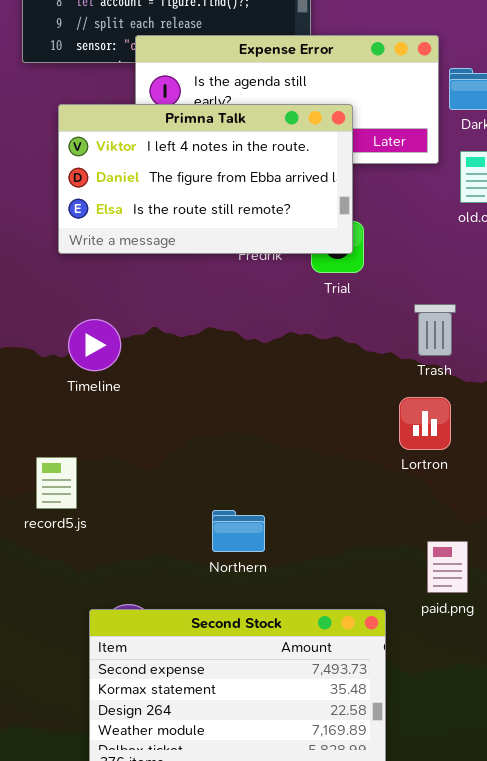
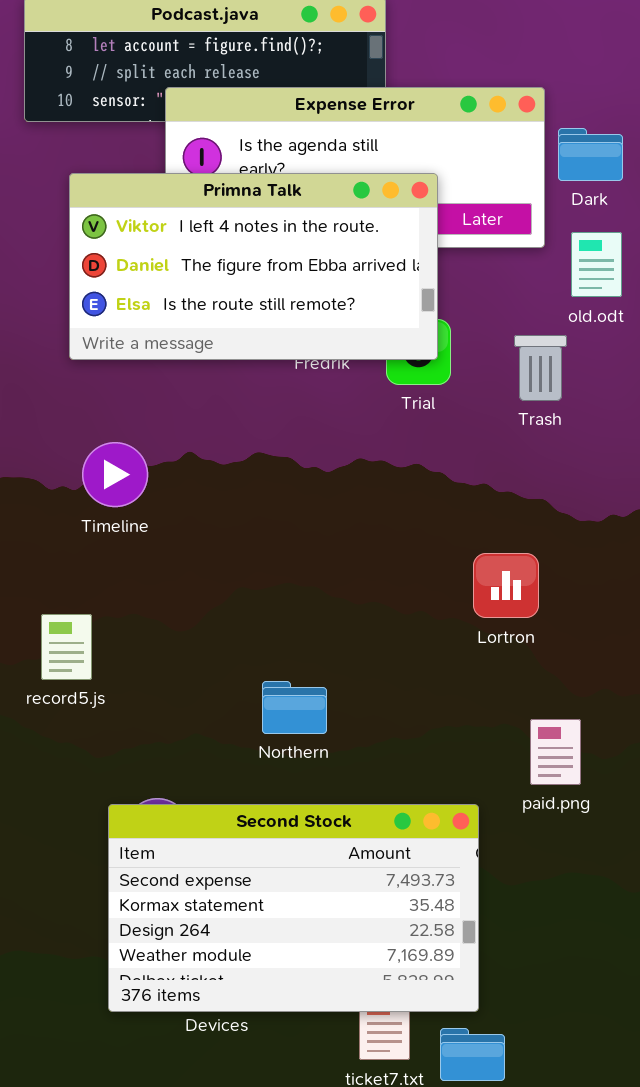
Trash: [414,304,456,356] -> [514,335,567,401], moved
Lortron: [399,397,451,450] -> [473,553,539,618], moved

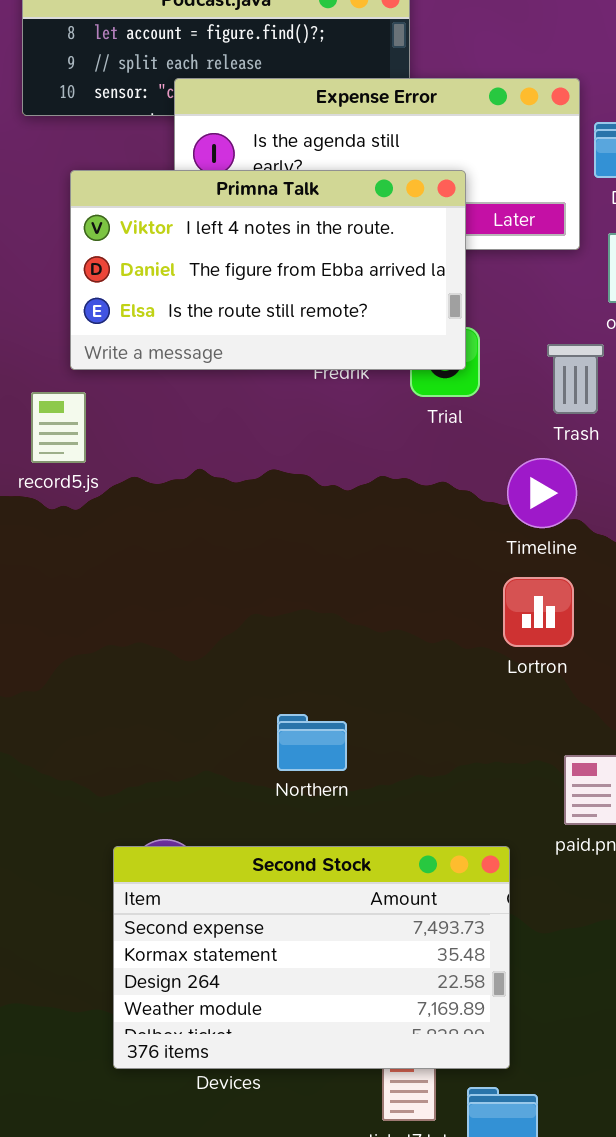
Timeline: [82,442,148,507] -> [507,458,577,528], moved
record5.js: [41,614,92,680] -> [31,392,86,463], moved

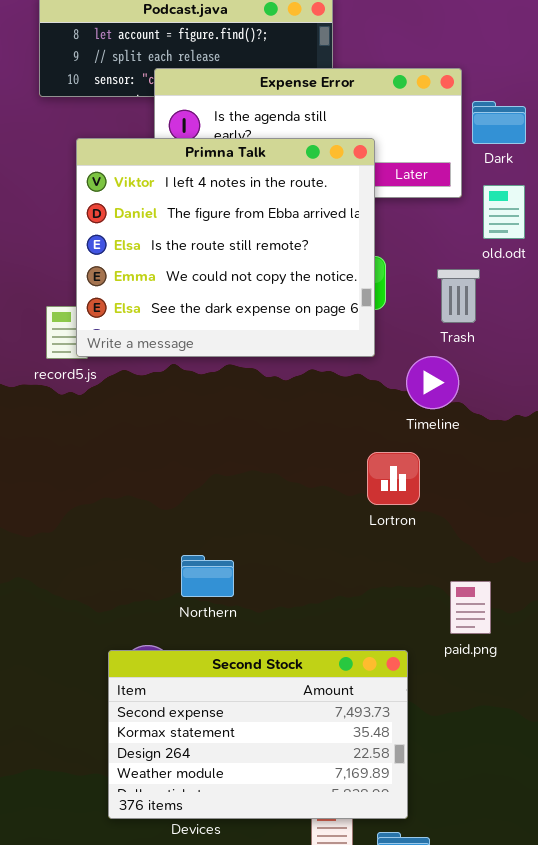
Primna Talk: [70,170,466,370] -> [76,138,375,357], resized
Lortron: [503,577,574,647] -> [367,452,420,505], moved
Northern: [277,714,347,771] -> [181,555,234,597], moved

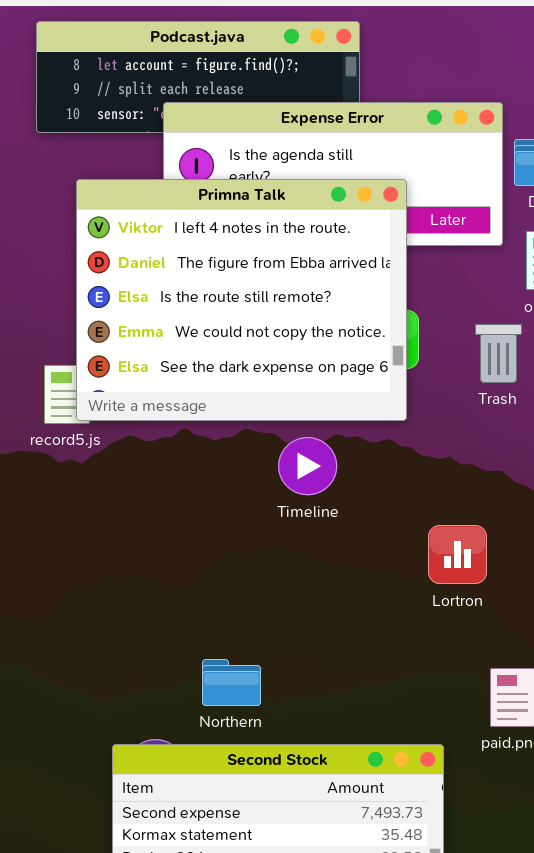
Timeline: [406,356,459,409] -> [278,437,337,495], moved
Lortron: [367,452,420,505] -> [428,525,487,584], moved
Northern: [181,555,234,597] -> [202,659,261,706], moved

